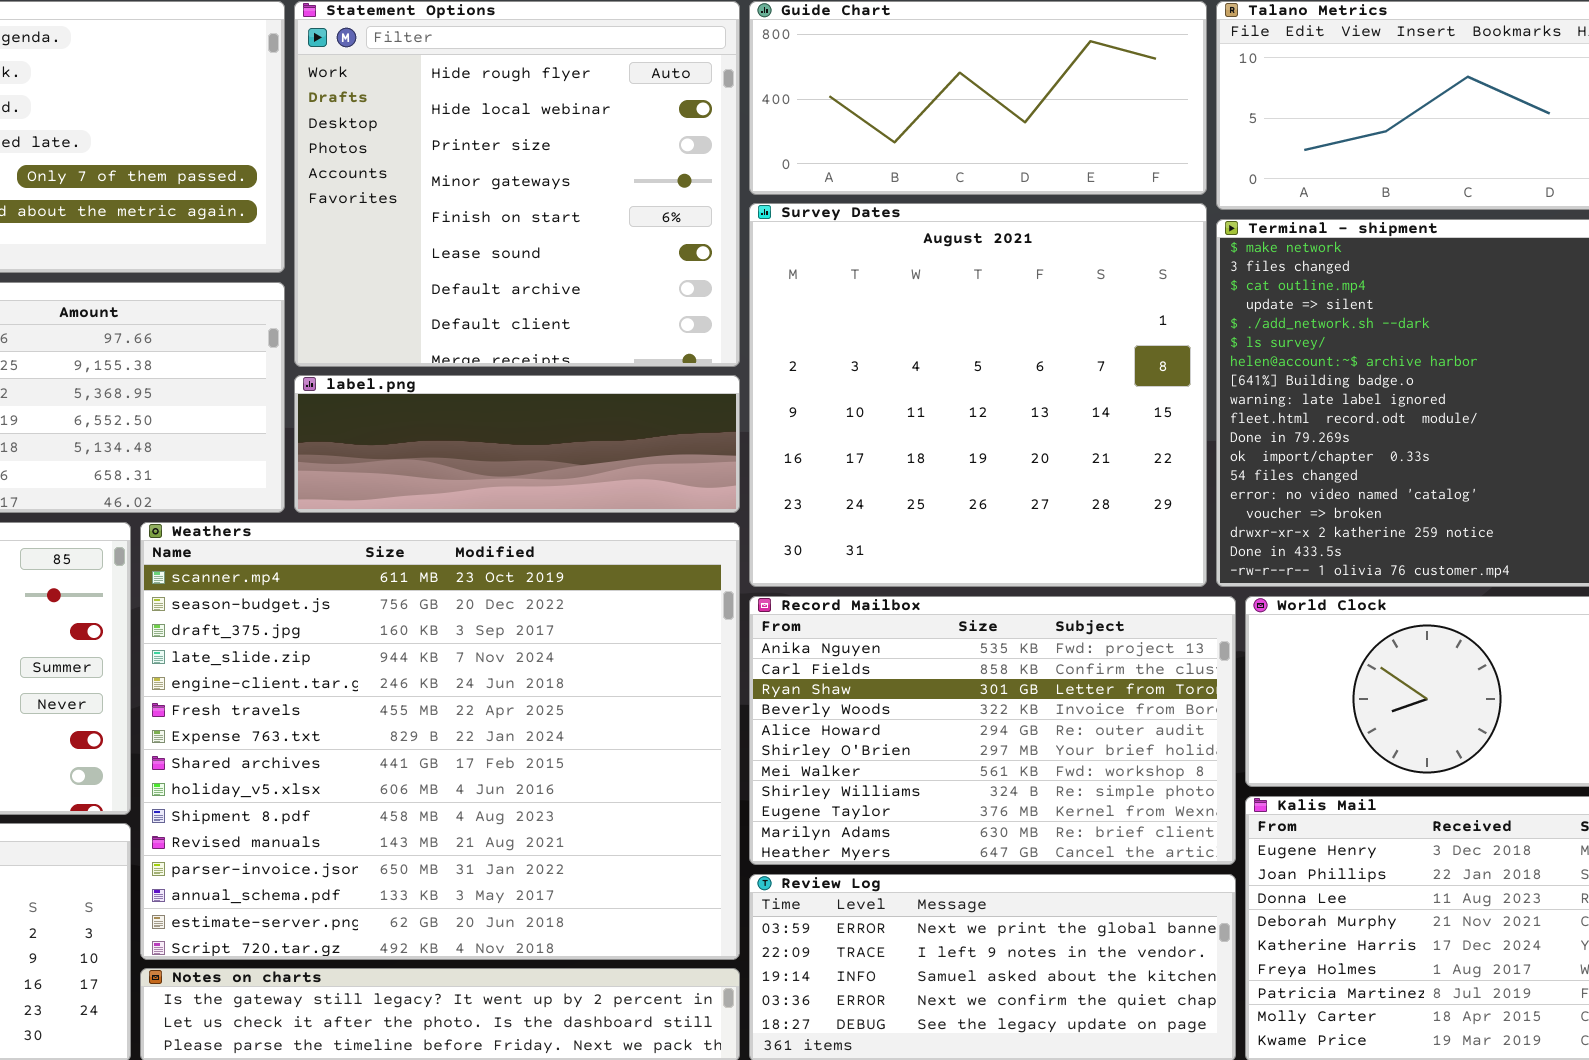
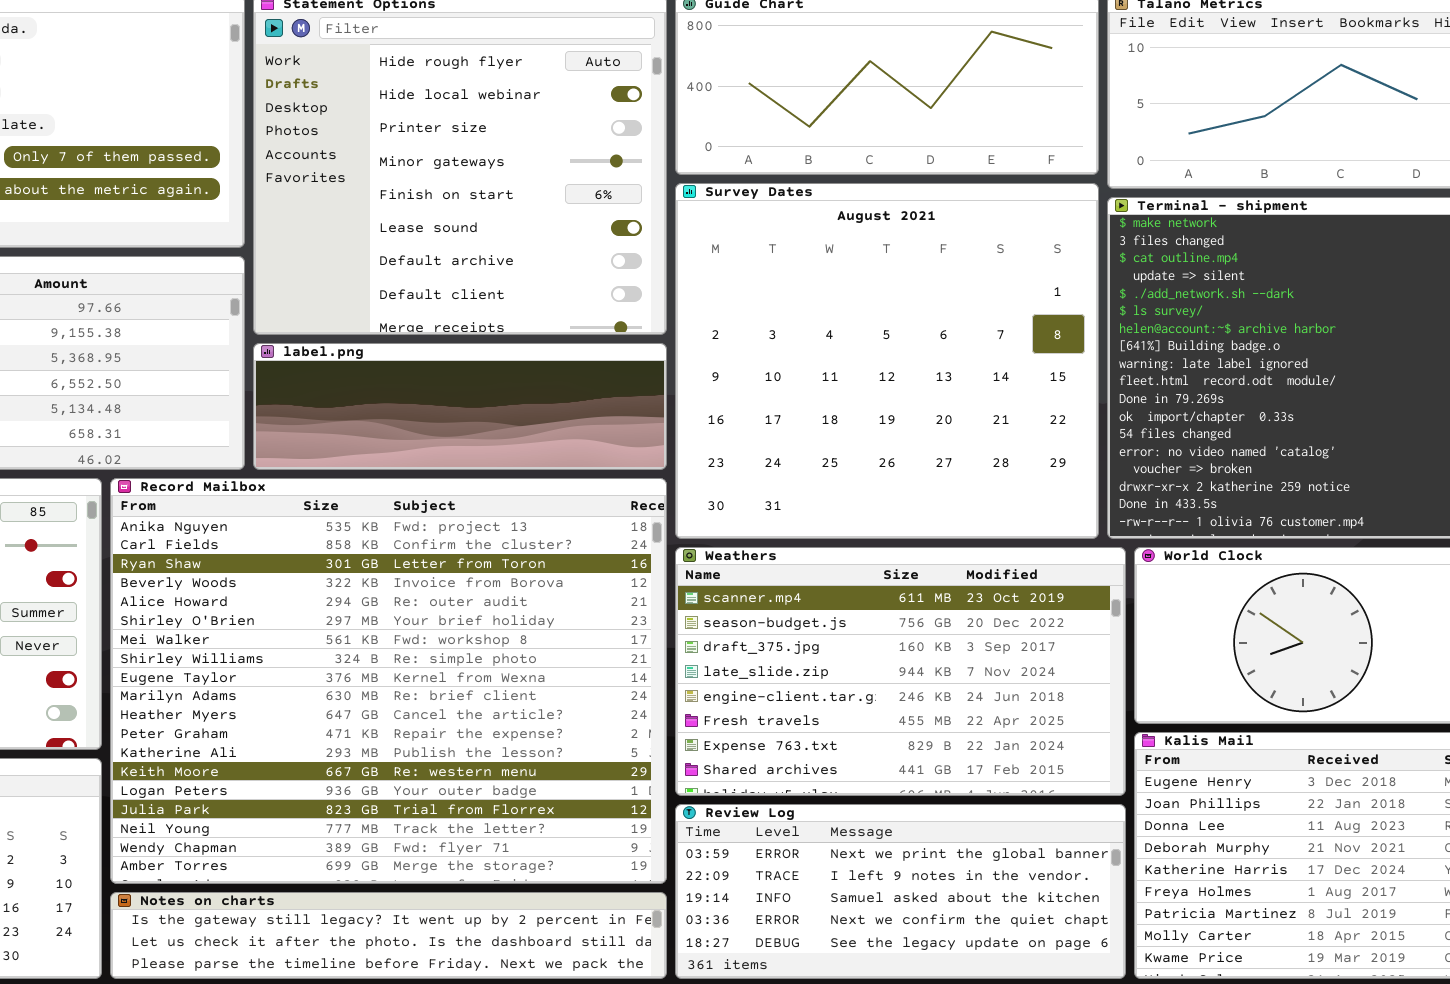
Weathers: [140,522,740,960] -> [675,547,1126,796], moved, resized
Record Mailbox: [749,596,1236,865] -> [110,478,667,884], moved, resized

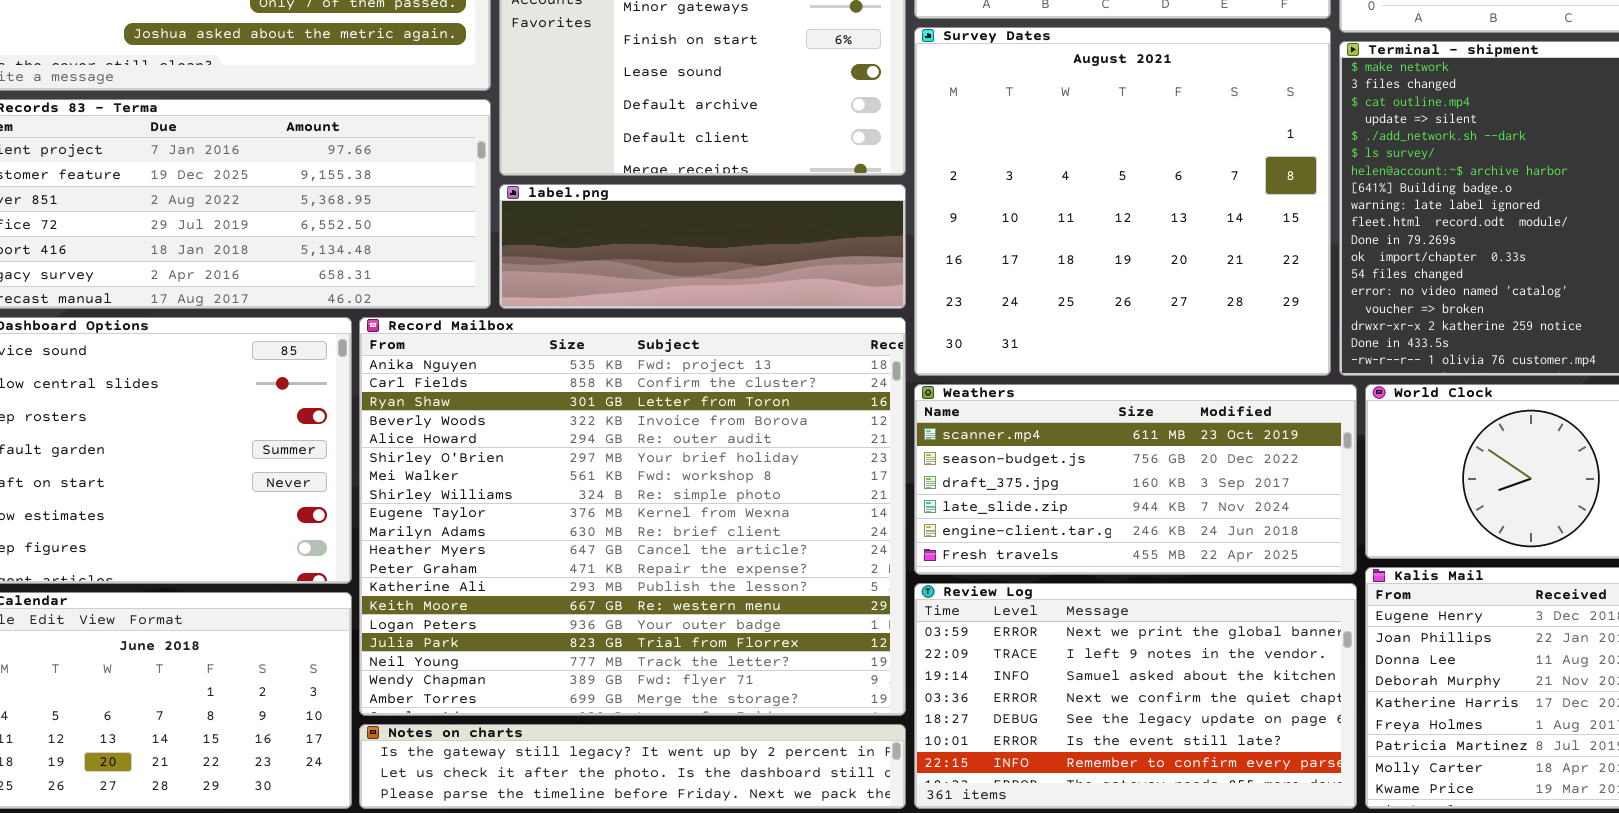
Weathers: [675,547,1126,796] -> [914,384,1357,575], resized
Review Log: [675,804,1126,979] -> [914,583,1357,809], resized

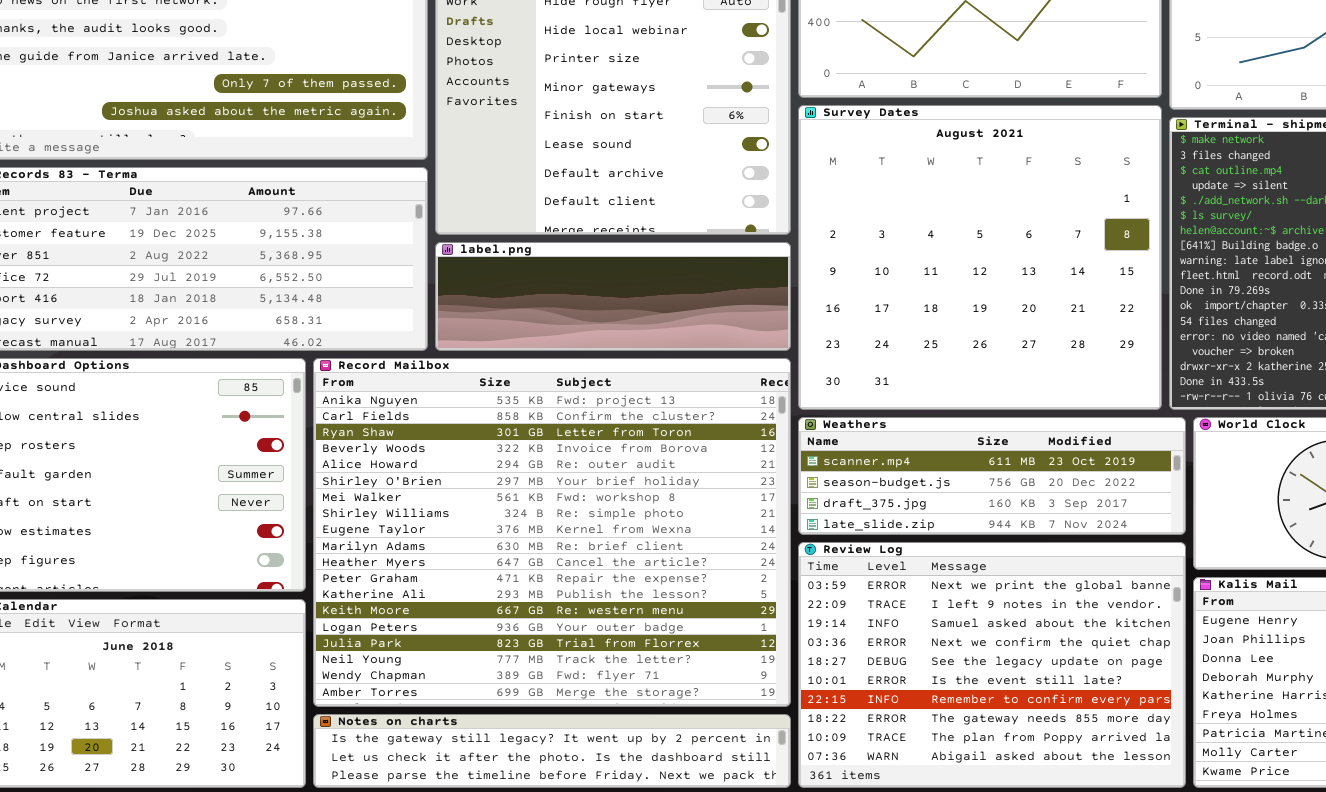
Weathers: [914,384,1357,575] -> [798,417,1186,535], resized
Review Log: [914,583,1357,809] -> [798,542,1186,788], resized

